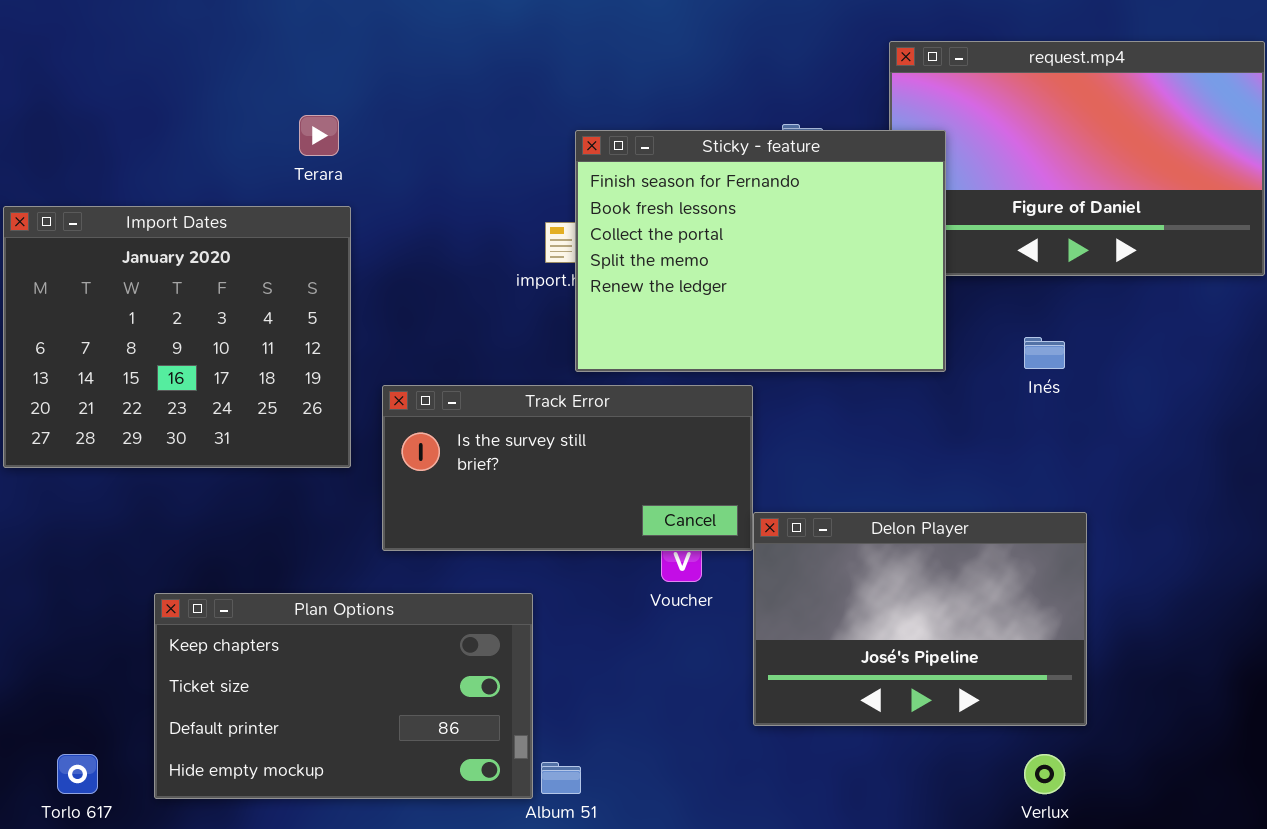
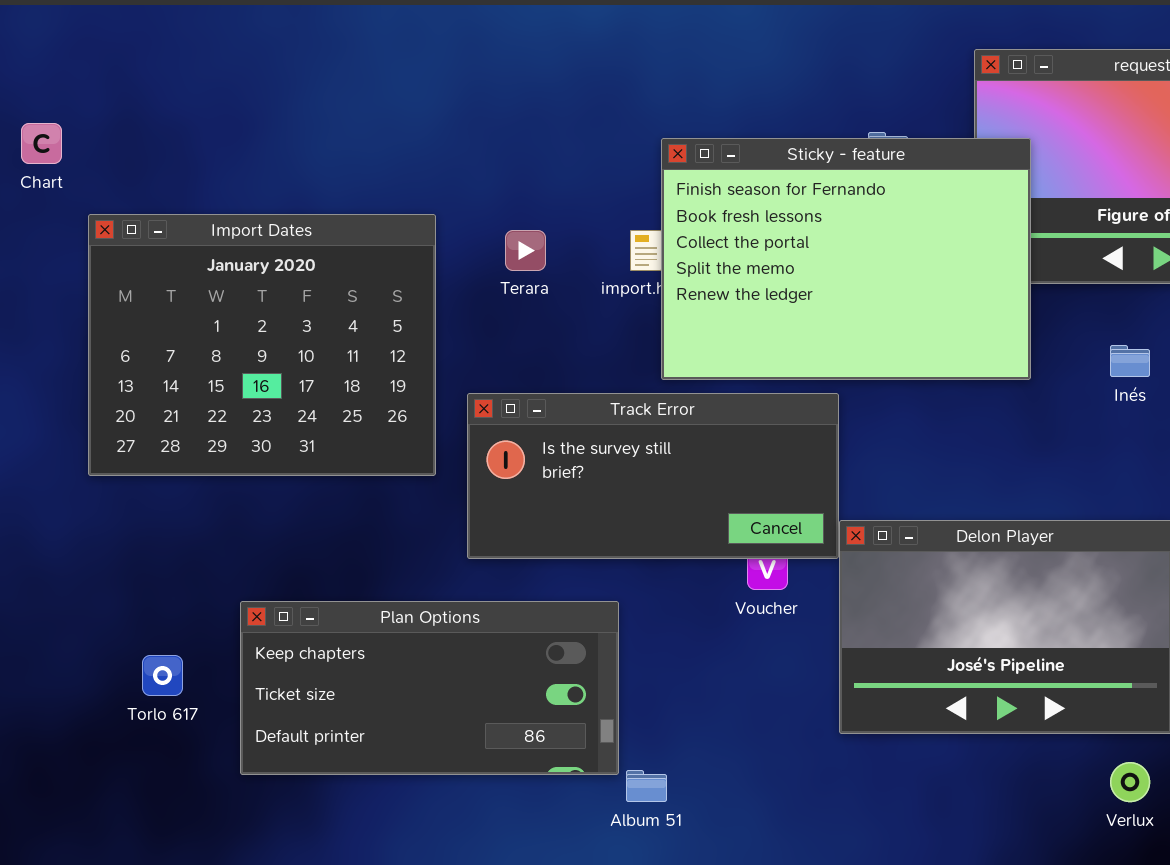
Terara: [299,115,339,156] -> [505,230,546,271], moved
Plan Options: [154,593,533,799] -> [240,601,619,775], resized
Torlo 617: [57,754,98,794] -> [142,655,183,696], moved

